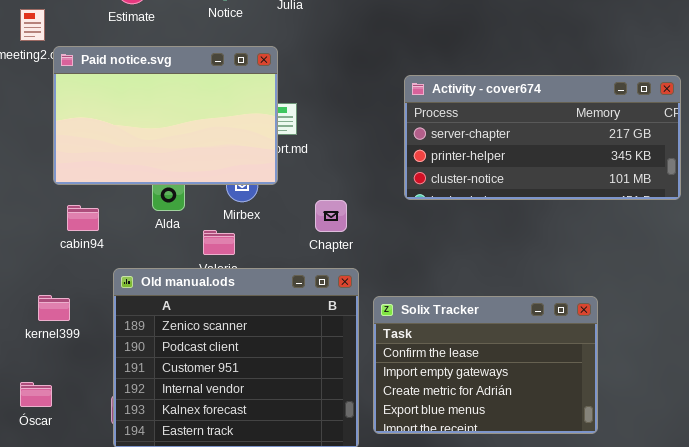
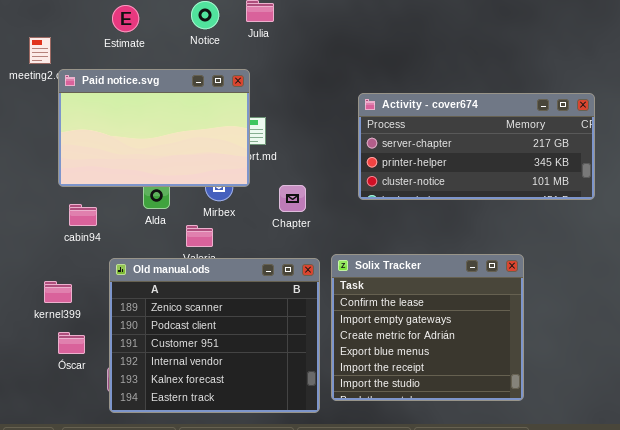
Chapter: [315,200,347,232] -> [279,185,306,212], moved
Solix Tracker: [373,296,598,434] -> [331,254,524,401], resized
Óscar: [20,382,52,407] -> [58,332,85,354], moved

